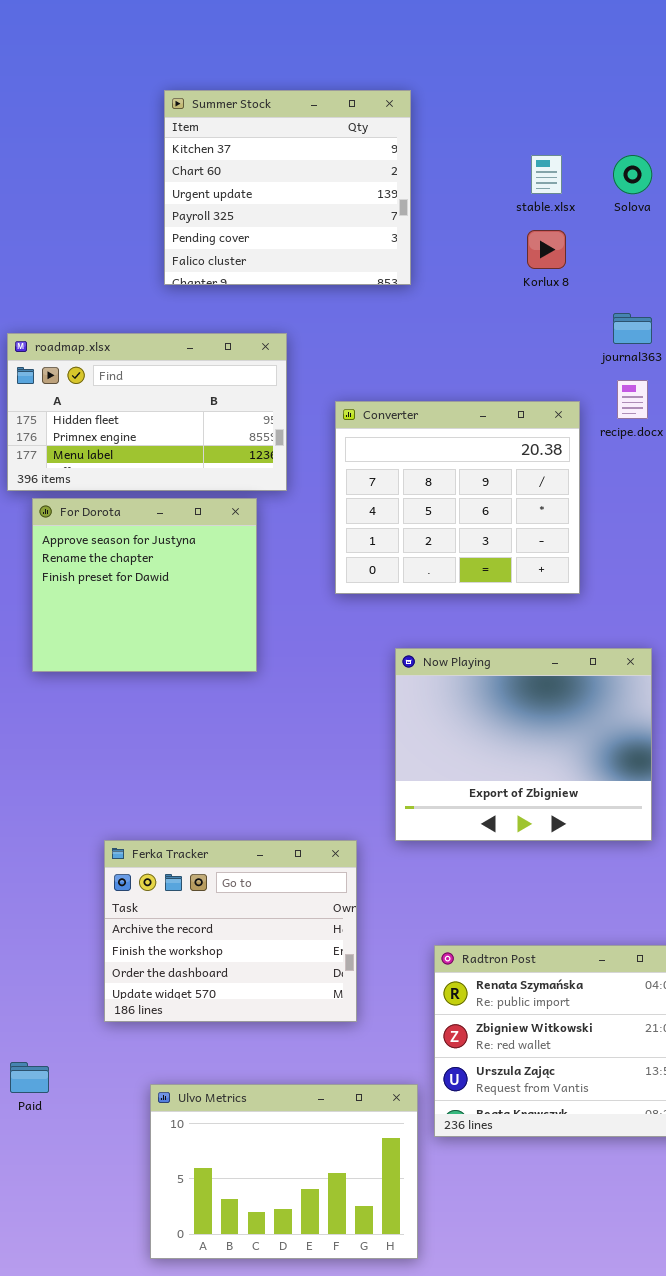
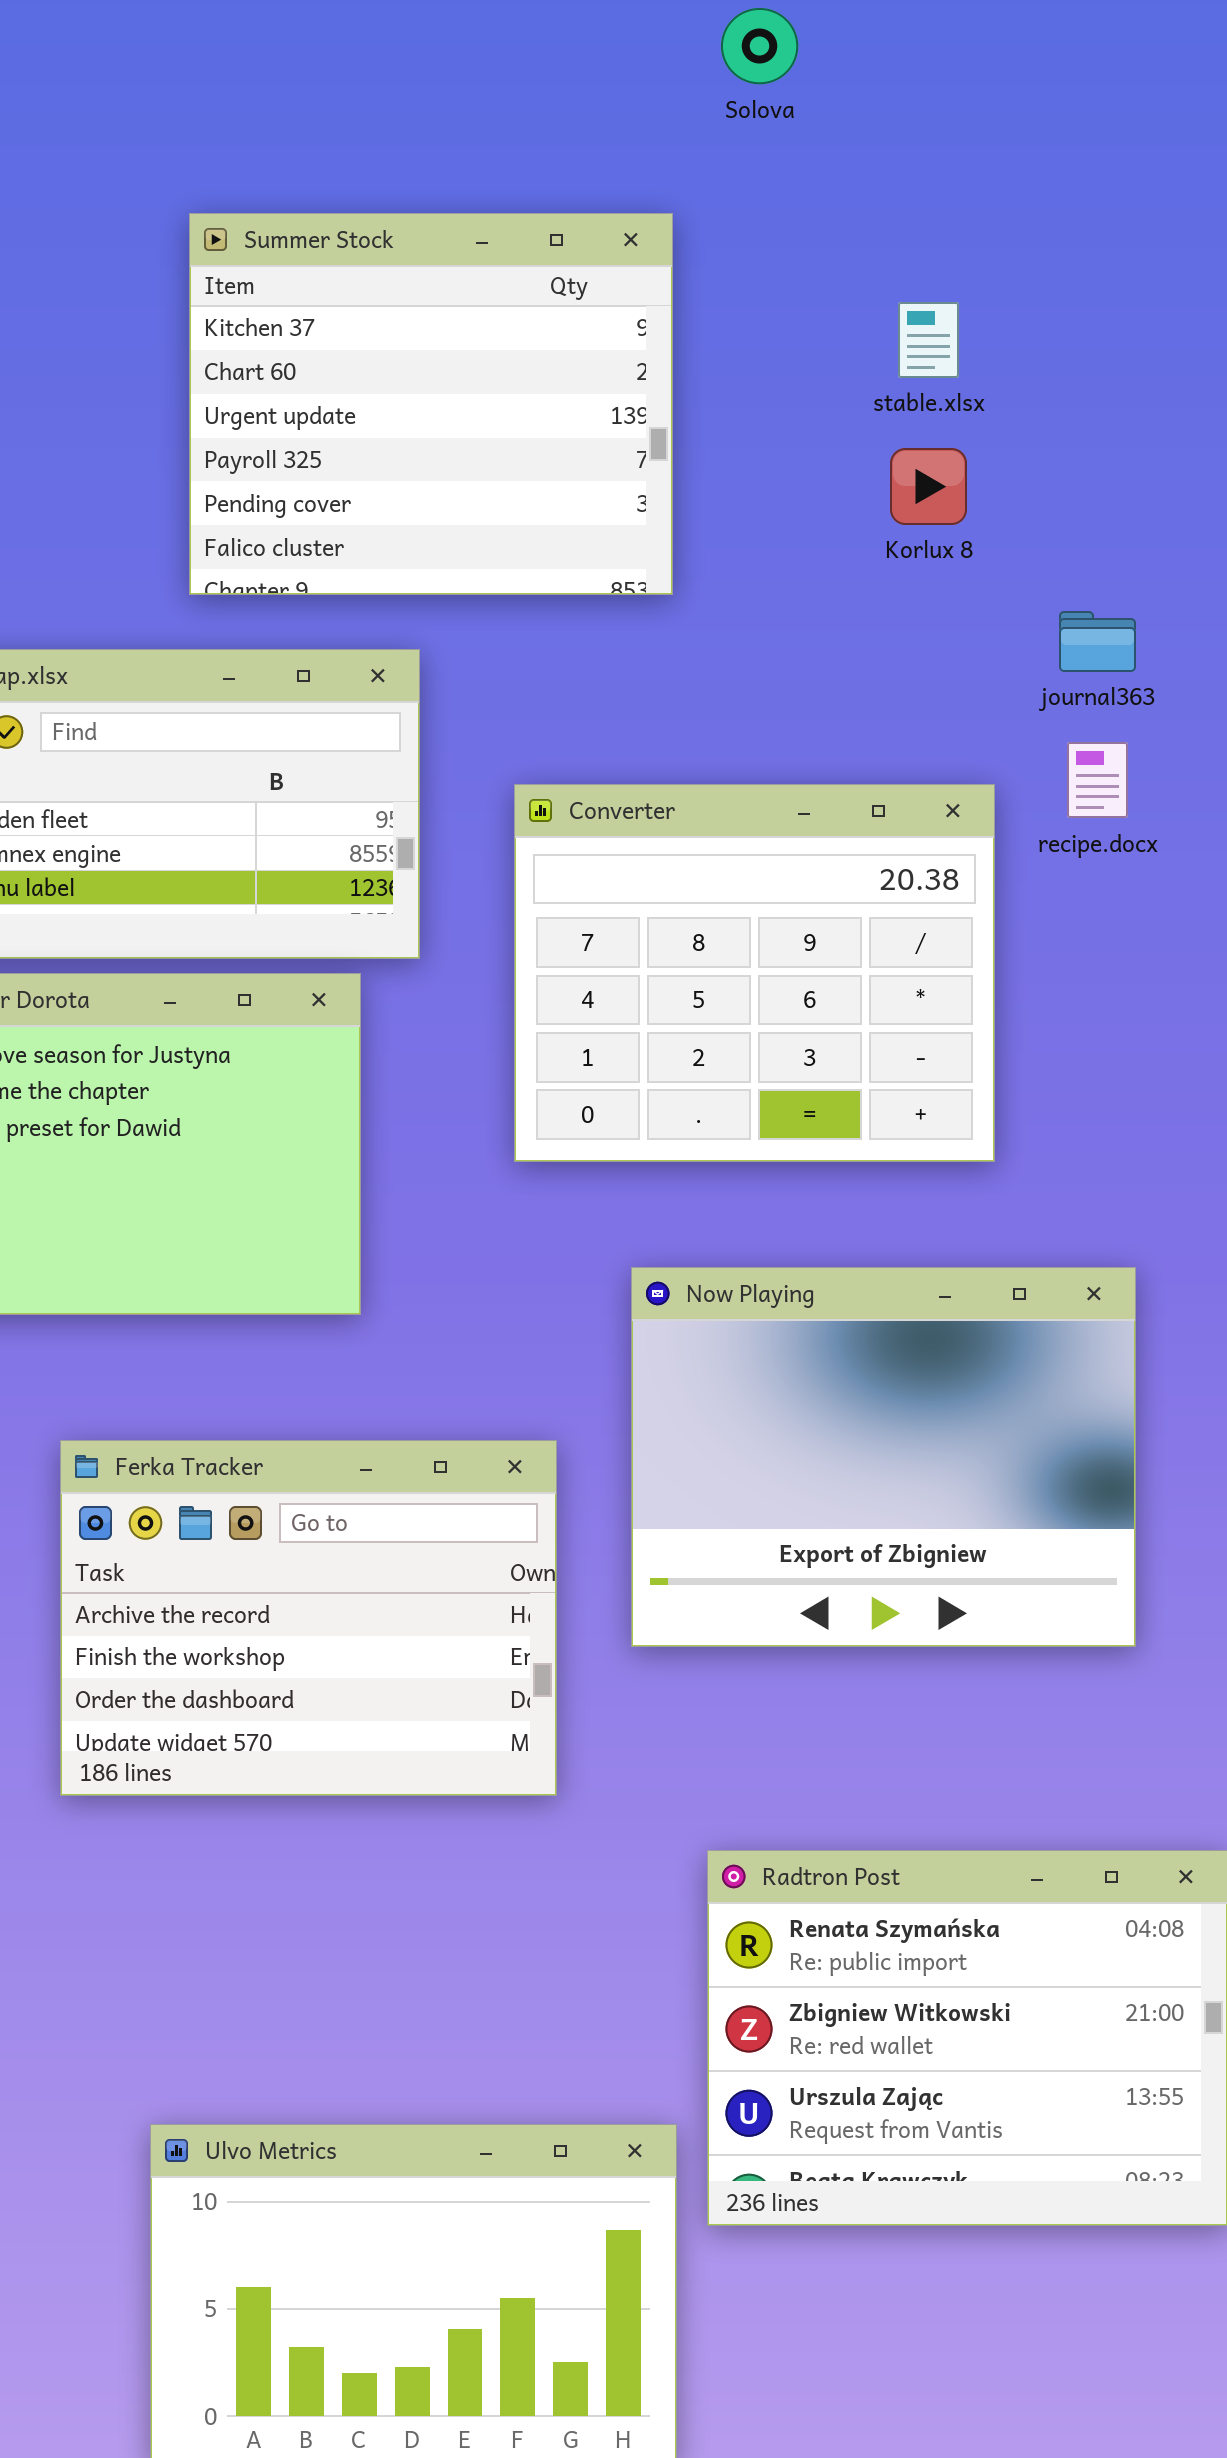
Summer Stock: [164,90,411,285] -> [189,213,673,595], moved
Solova: [613,155,652,194] -> [721,8,798,84], moved
Ferka Tracker: [104,840,357,1022] -> [60,1440,557,1796], moved

